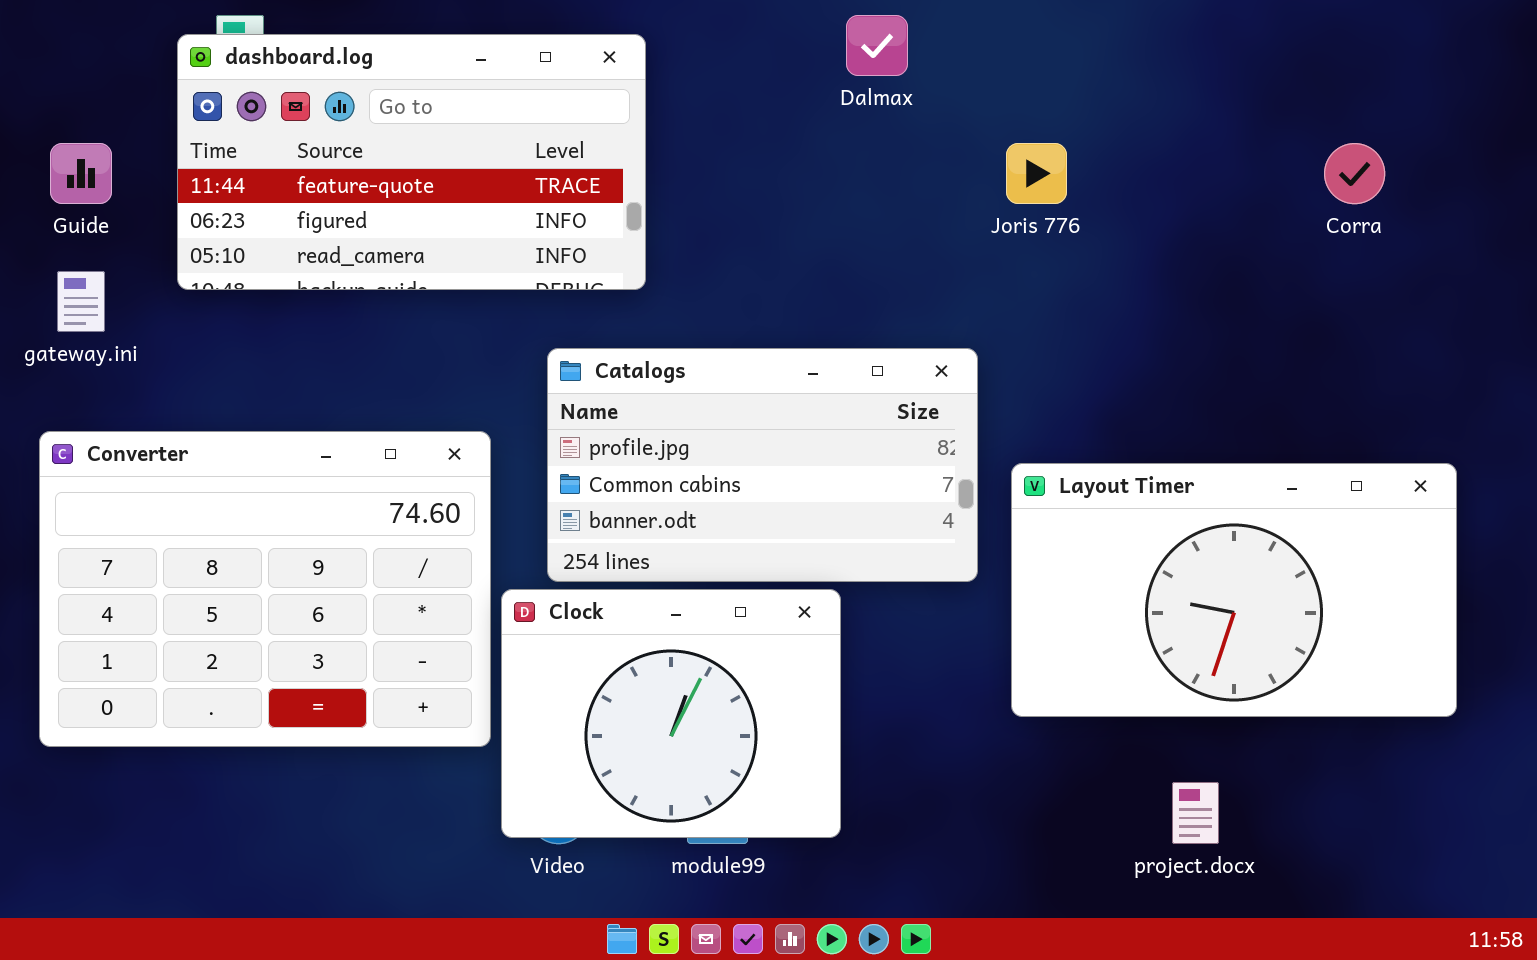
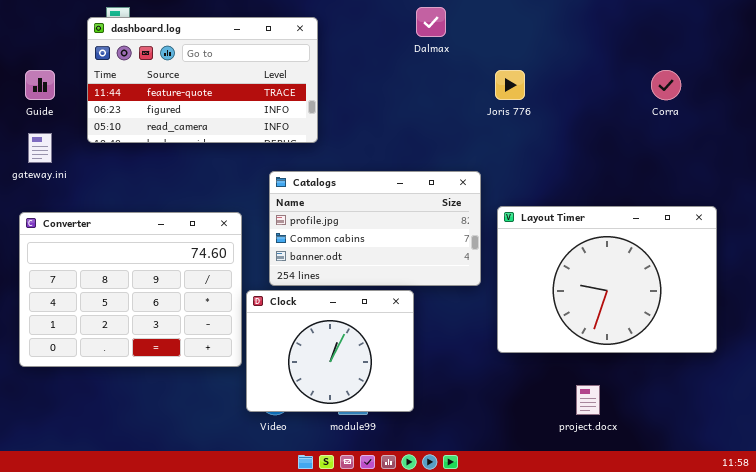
Layout Timer: [1011,463,1457,717] -> [497,206,717,353], resized

